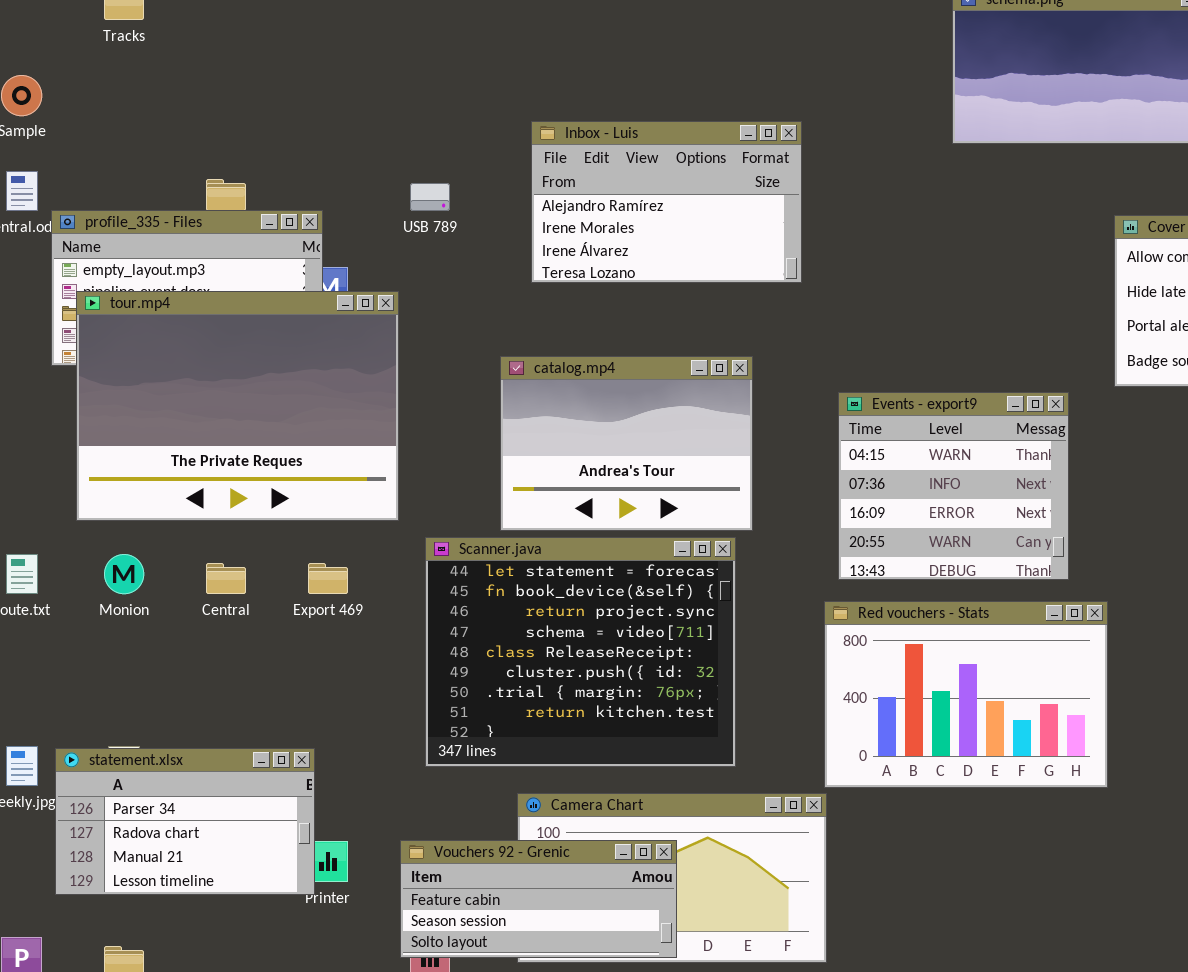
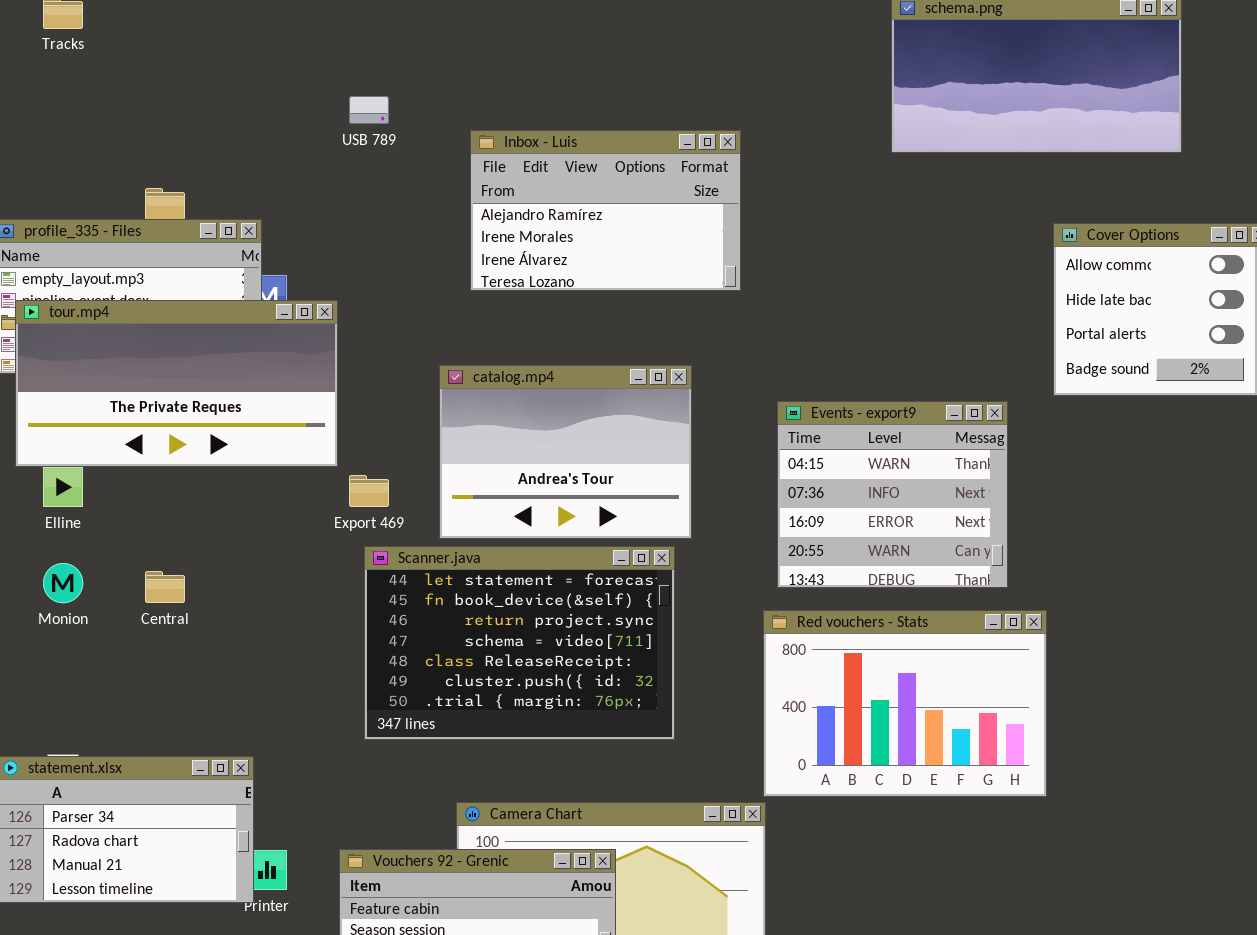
USB 789: [410,183,450,211] -> [349,96,389,124], moved
tour.mp4: [76,291,399,521] -> [15,300,338,467], resized
Scanner.java: [425,537,736,767] -> [364,546,675,740], resized
Export 469: [308,563,348,594] -> [349,475,389,507], moved

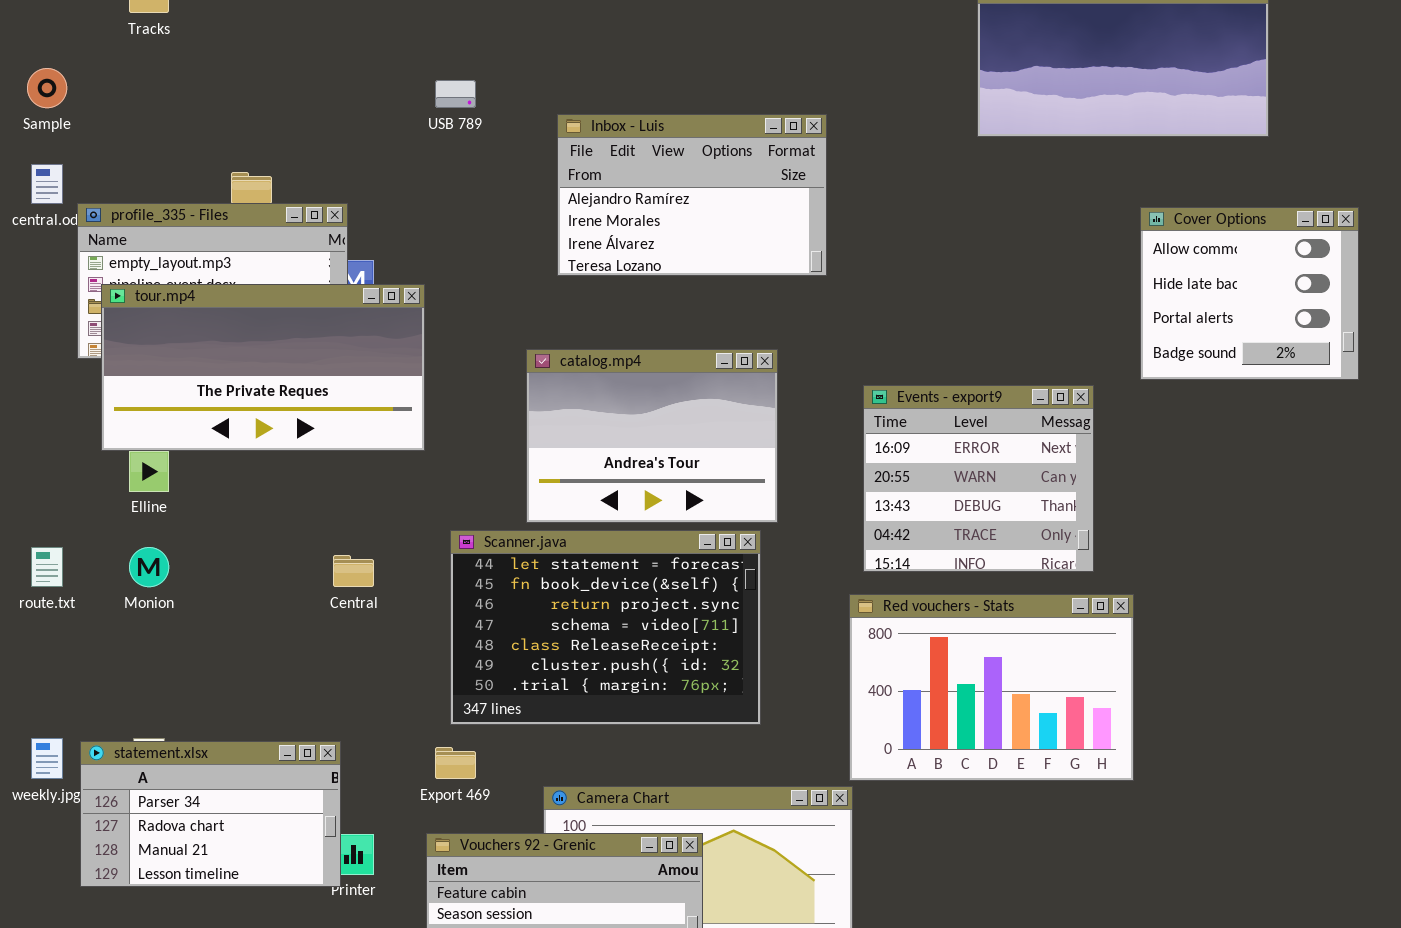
Events - export9: [777,401,1008,588] -> [863,385,1094,572], scrolled down 2 rows
Export 469: [349,475,389,507] -> [435,747,476,779], moved
Central: [145,571,185,603] -> [333,555,374,587], moved

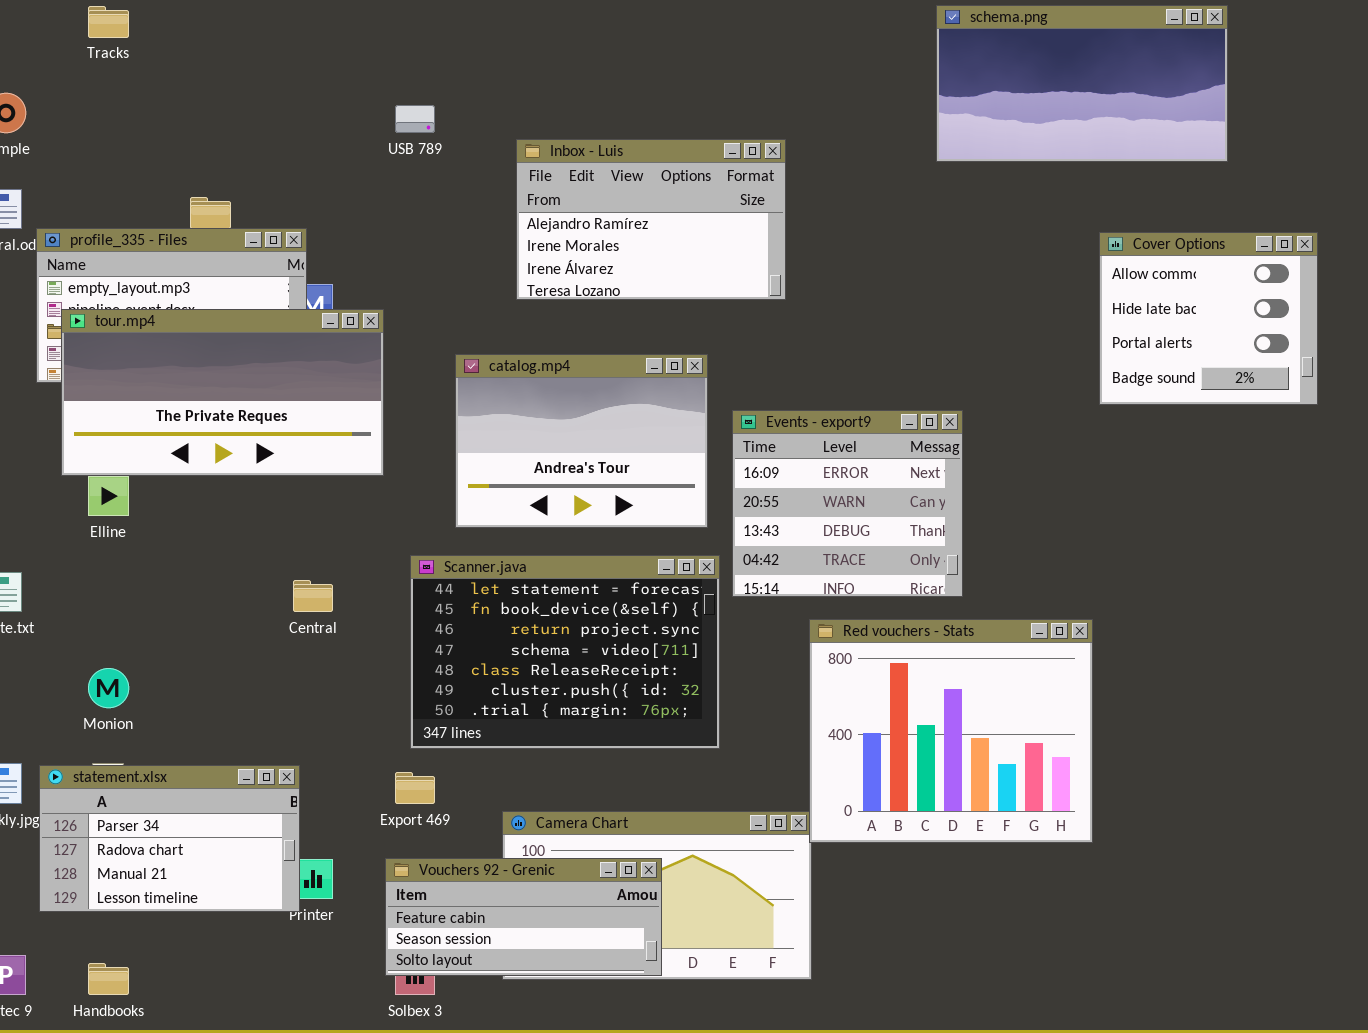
catalog.mp4: [526,349,778,523] -> [455,354,708,528], moved
Events - export9: [863,385,1094,572] -> [732,410,963,597], moved
Monion: [129,547,169,587] -> [88,668,129,708], moved
Red vouchers - Stats: [849,594,1134,781] -> [809,619,1093,843], resized

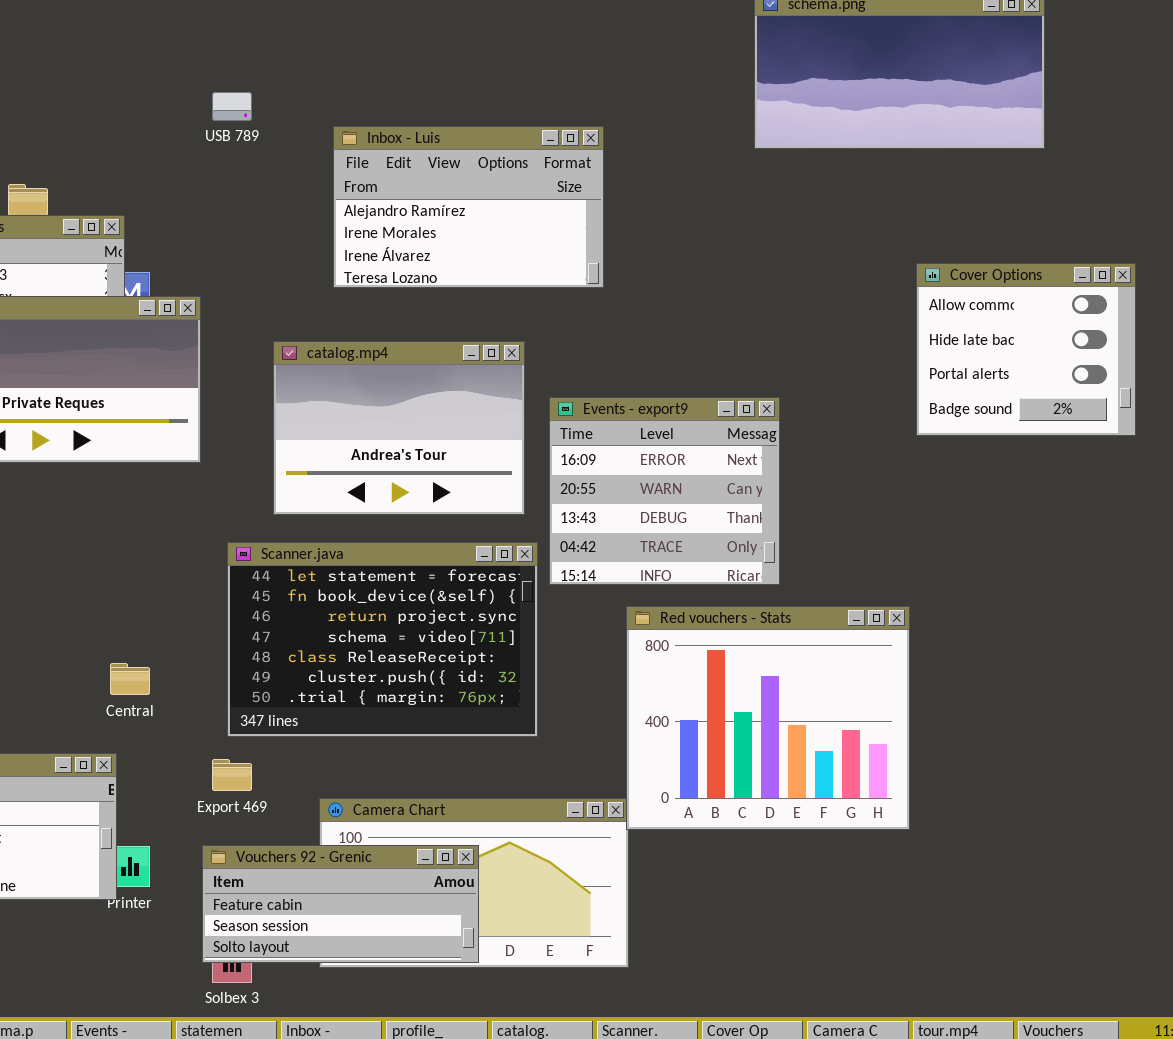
Cover Options: [1099,232,1318,405] -> [916,263,1136,436], moved
Central: [293,580,333,612] -> [110,663,150,695], moved

